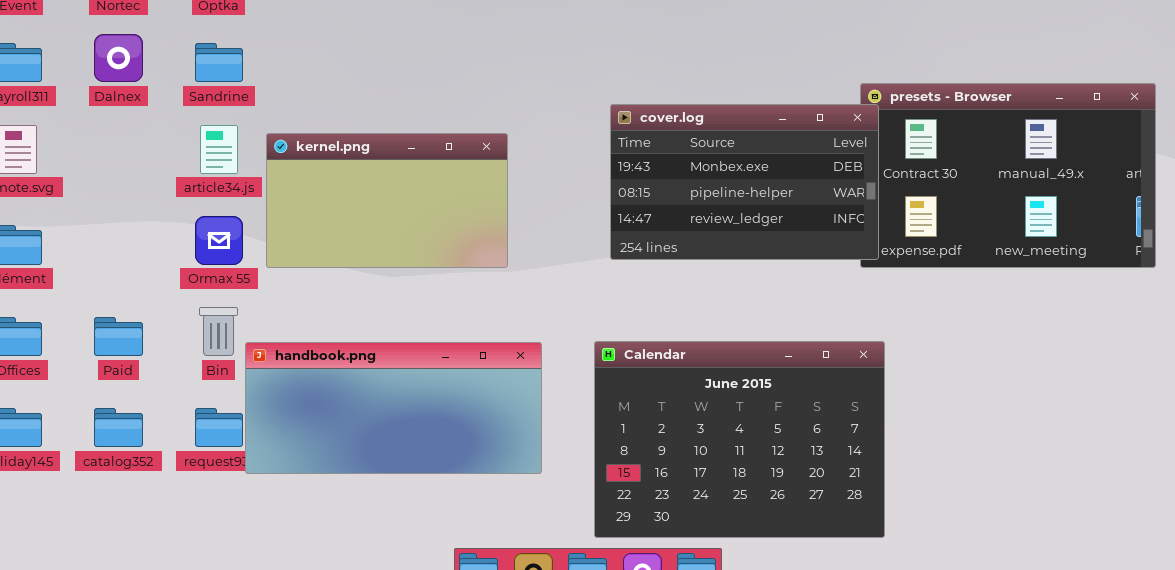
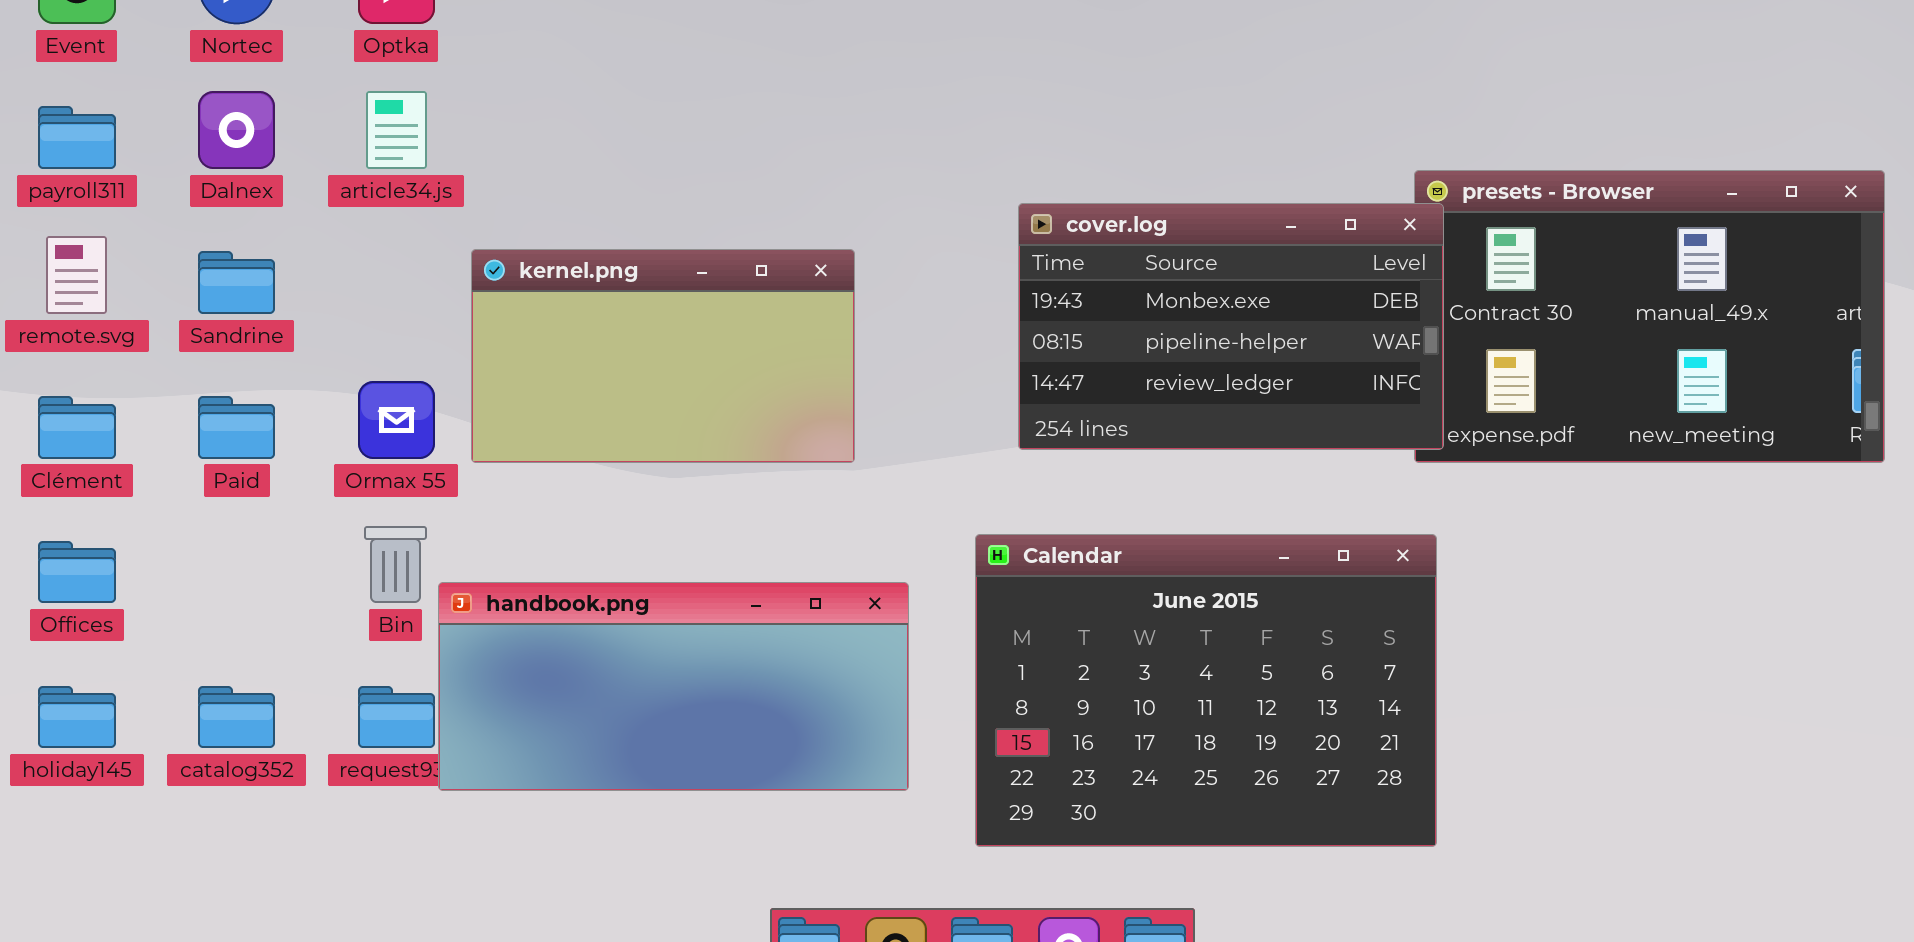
Sandrine: [195,43,243,82] -> [198,251,275,314], moved
article34.js: [200,125,238,174] -> [366,91,427,169], moved
Paid: [94,317,143,356] -> [198,396,275,459], moved
Calendar: [594,341,885,538] -> [975,534,1437,847], moved

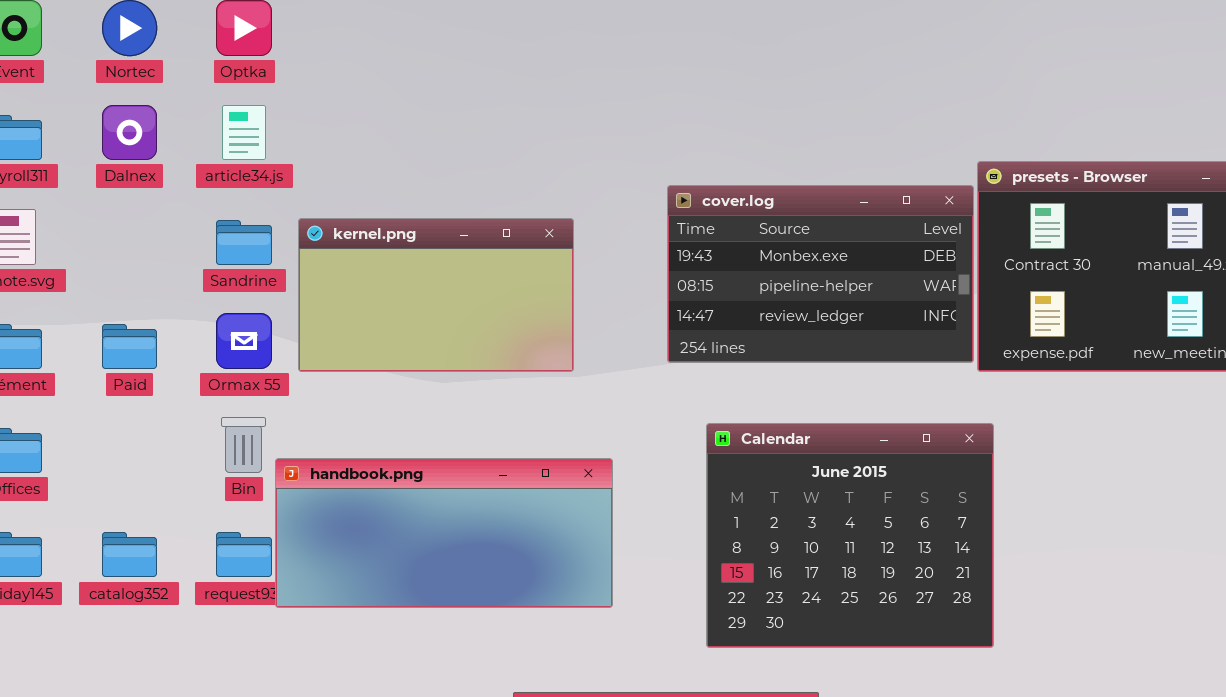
cover.log: [1018,203,1444,450] -> [667,185,974,363], moved
Sandrine: [198,251,275,314] -> [216,220,272,265], moved
Calendar: [975,534,1437,847] -> [706,423,994,648], resized

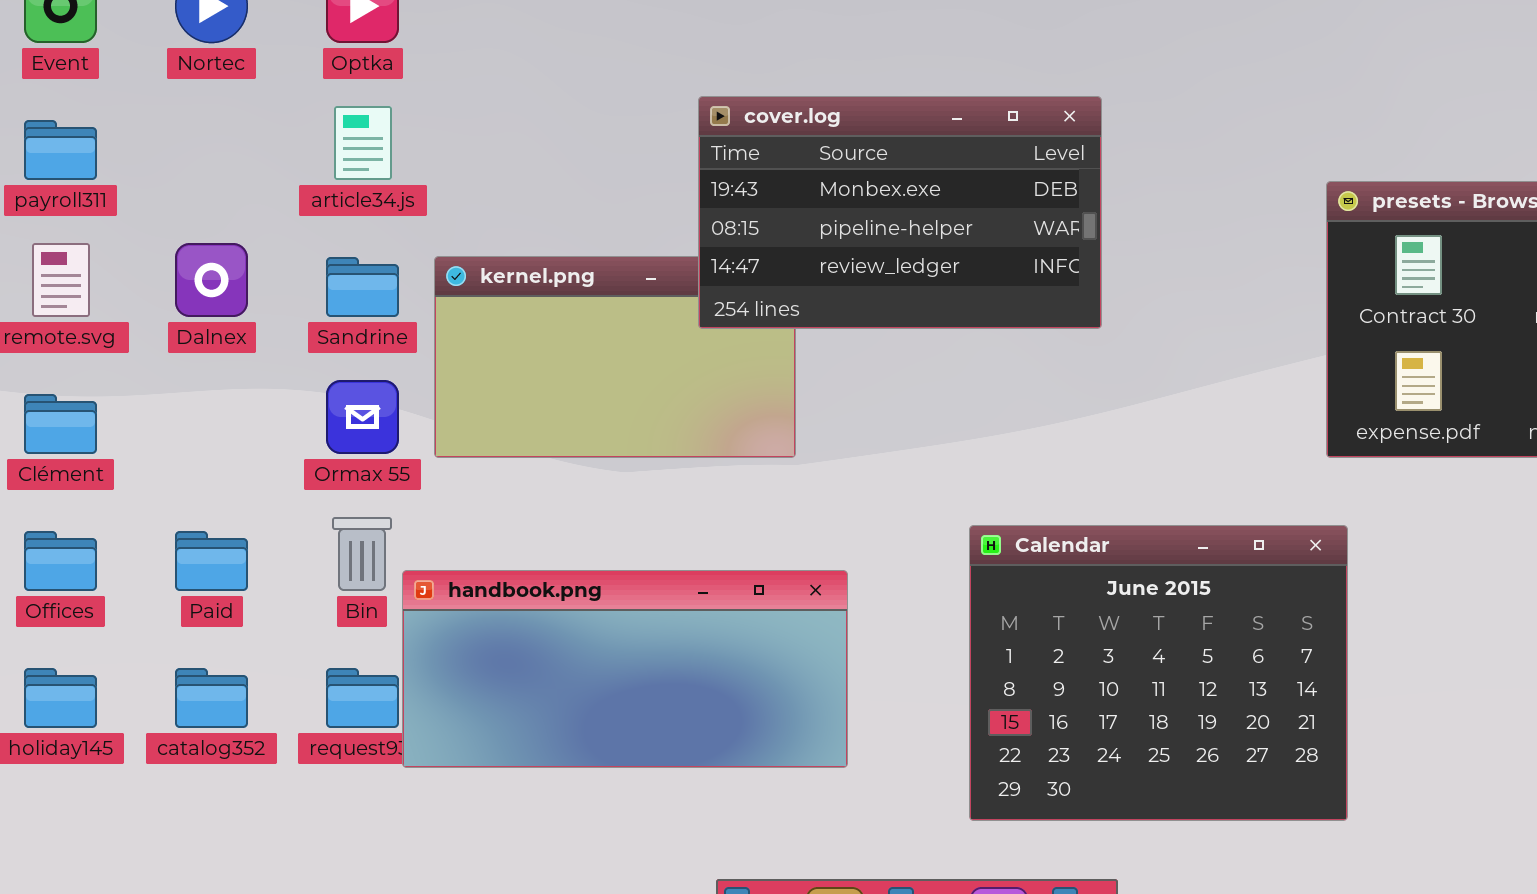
Dalnex: [102,105,157,160] -> [175,243,248,317], moved
cover.log: [667,185,974,363] -> [698,96,1102,329], moved
Paid: [102,324,157,369] -> [175,531,248,591], moved

